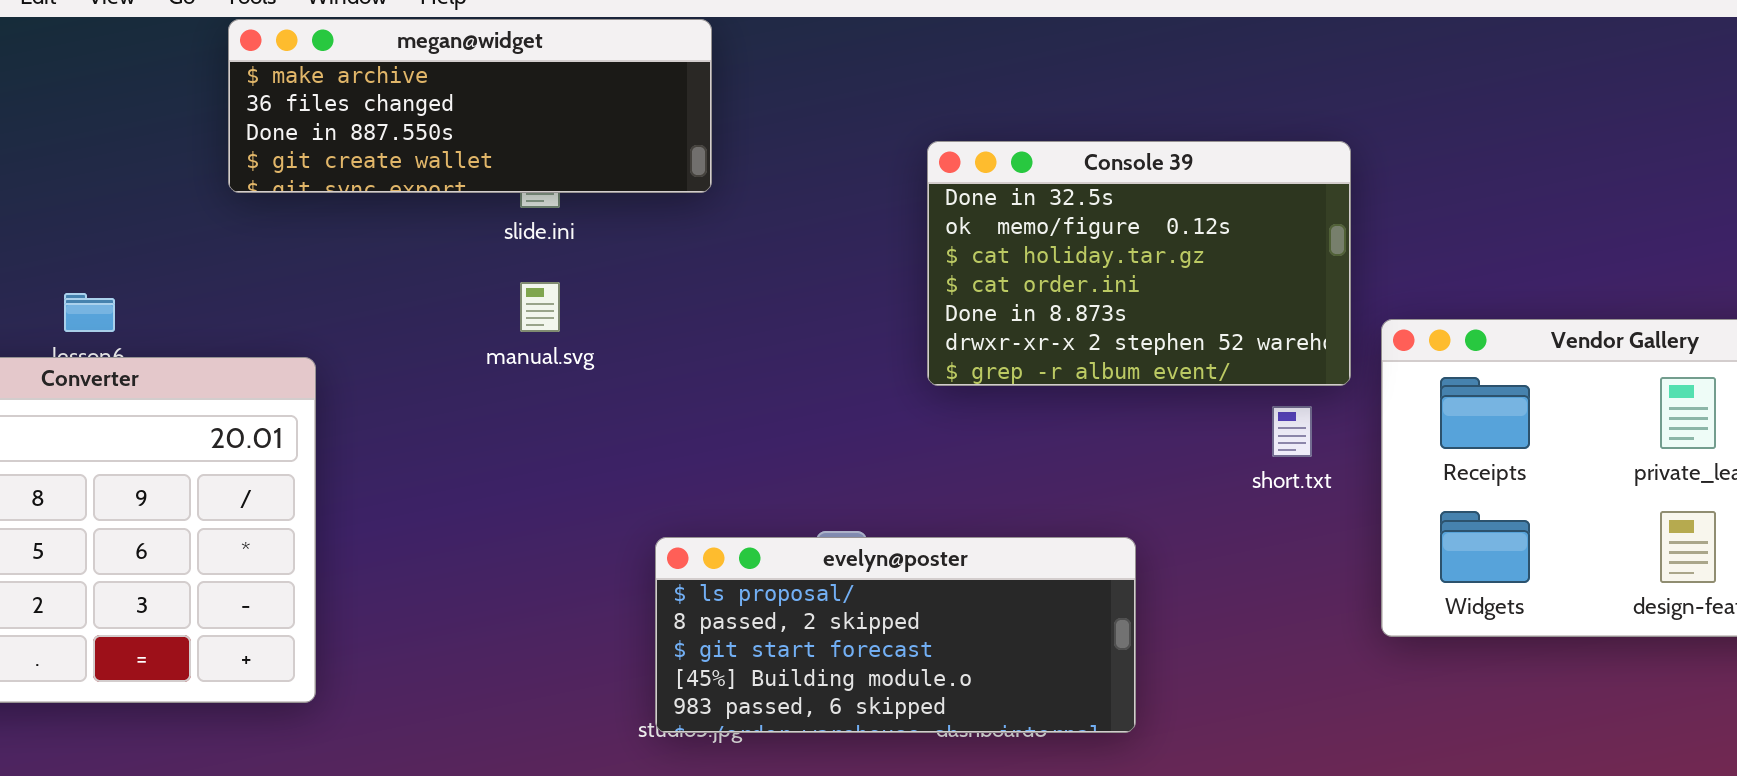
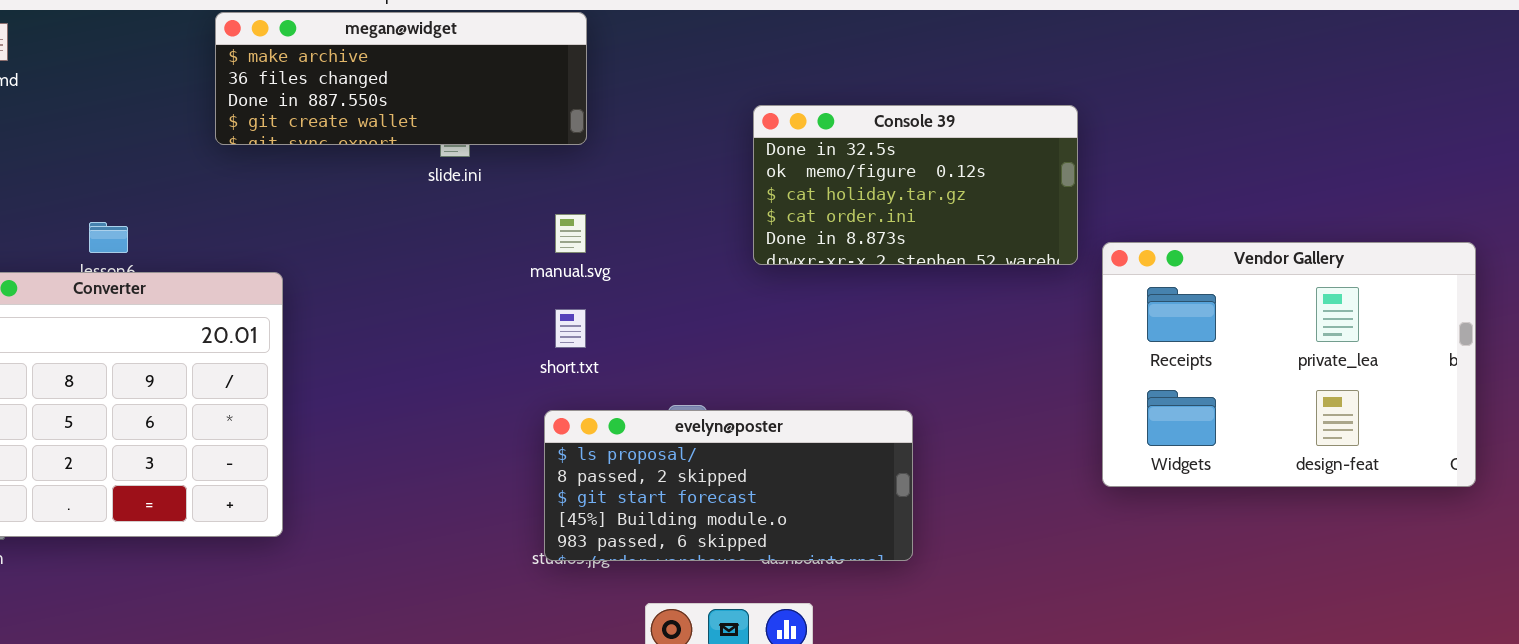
Console 39: [927,141,1351,386] -> [753,105,1078,265], resized
manual.svg: [520,282,560,332] -> [555,214,586,253], moved
short.txt: [1272,406,1312,457] -> [555,309,586,348], moved

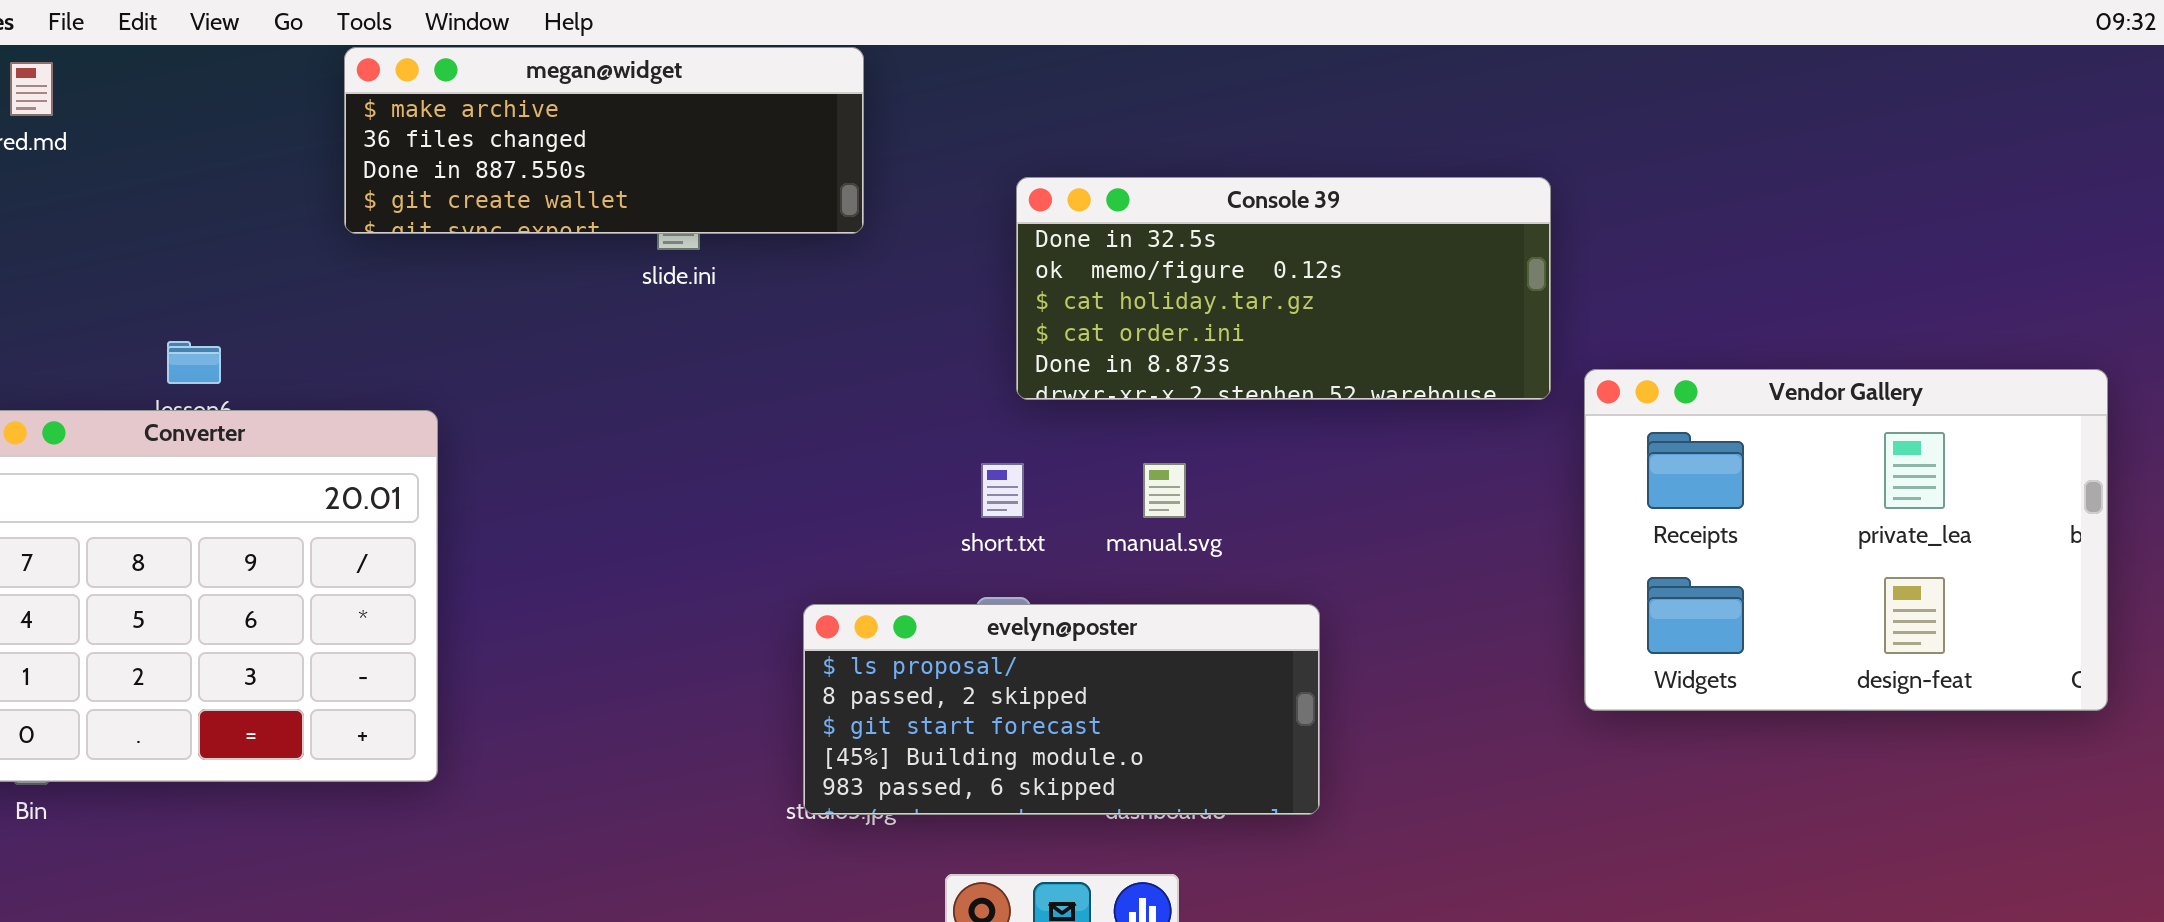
Console 39: [753,105,1078,265] -> [1016,177,1551,400], resized
manual.svg: [555,214,586,253] -> [1143,463,1186,518], moved
short.txt: [555,309,586,348] -> [981,463,1024,518], moved

